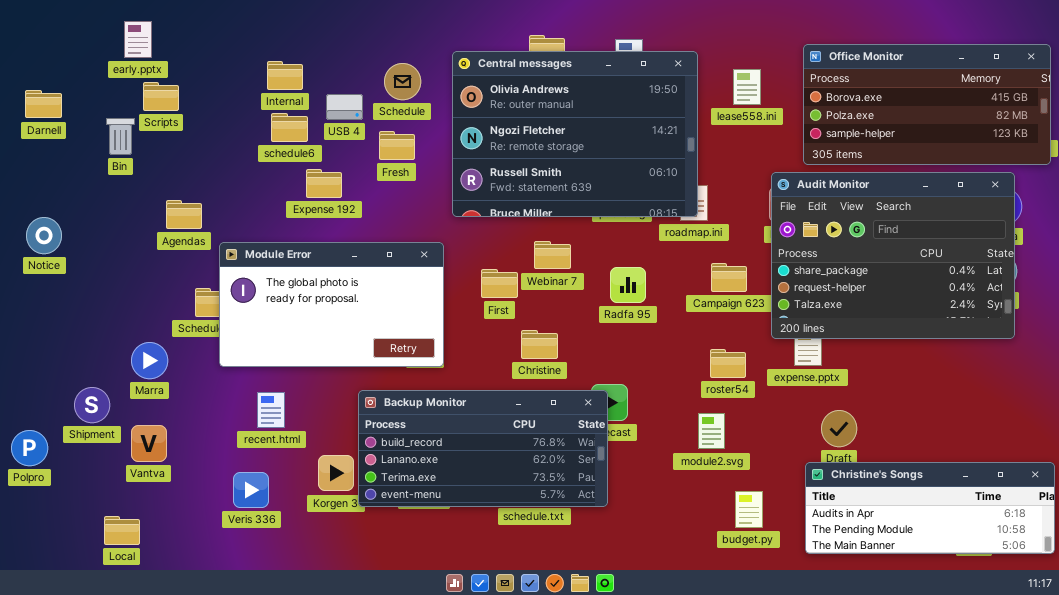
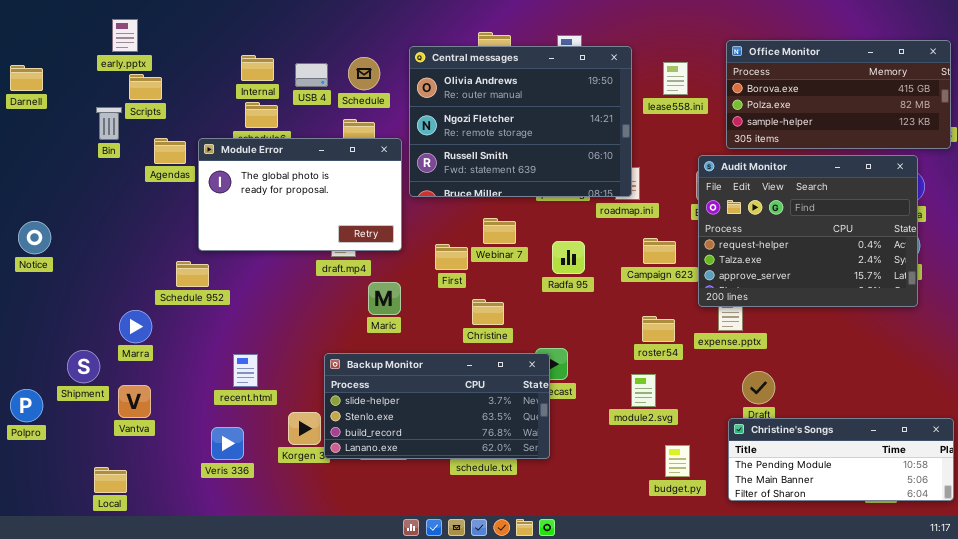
Darnell: [25,90,62,118] -> [10,65,43,91], moved
USB 4: [326,94,363,120] -> [295,63,328,87], moved
Audit Monitor: [771,172,1015,339] -> [698,155,918,307], scrolled down 1 row
Agendas: [166,200,202,229] -> [154,138,186,164], moved
Notice: [26,217,62,254] -> [18,221,51,254], moved
Module Error: [219,242,444,367] -> [198,138,402,251], moved
Backup Monitor: [358,390,608,507] -> [324,353,550,459], scrolled up 2 rows
Christine's Songs: [805,462,1055,554] -> [728,418,954,501], scrolled down 1 row

